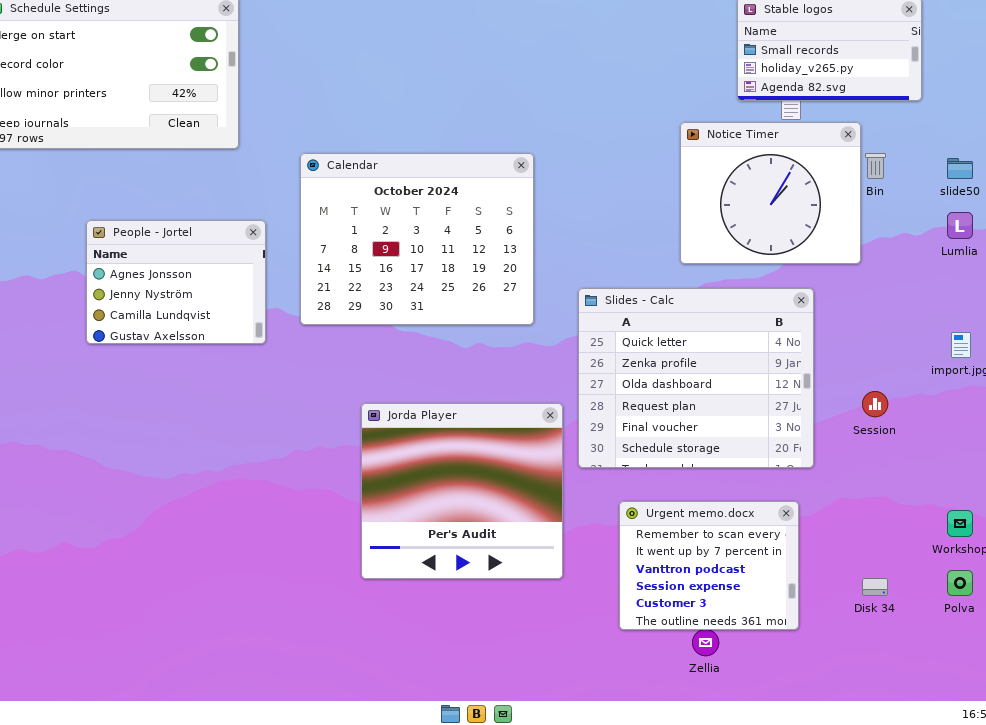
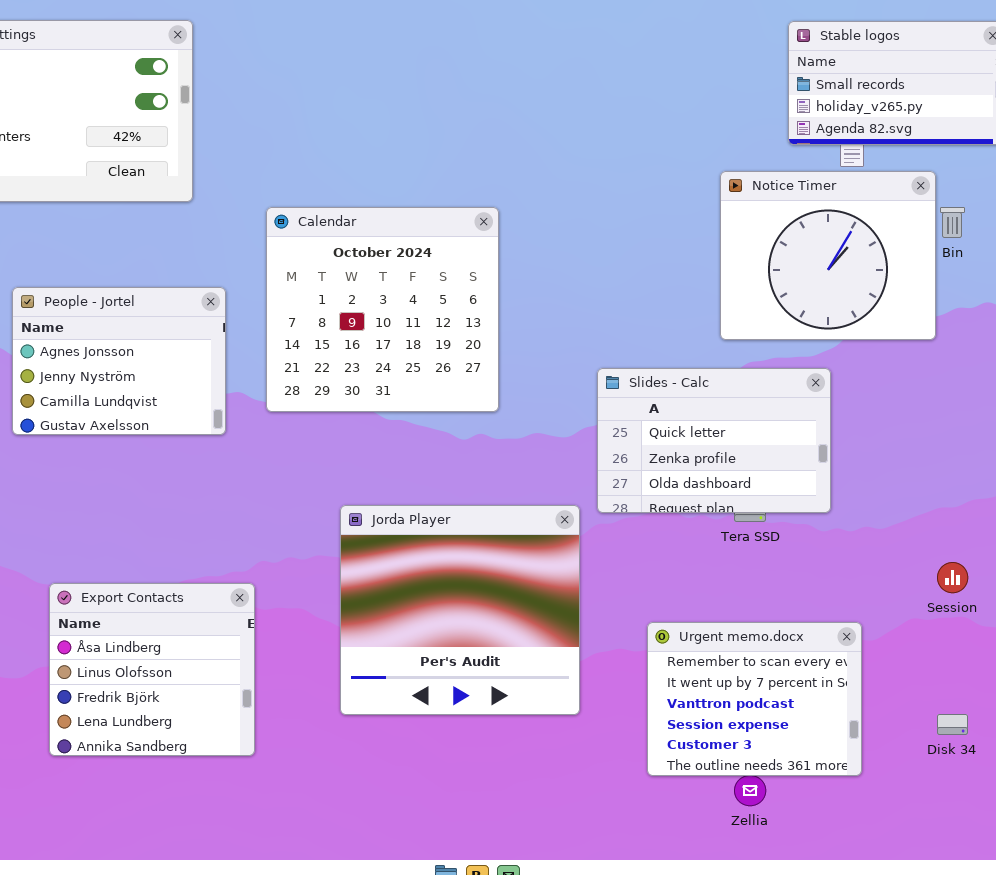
Calendar: [300,153,534,325] -> [266,207,499,412], resized
Slides - Calc: [578,288,814,468] -> [597,368,831,513], resized
Session: [862,391,888,417] -> [937,562,968,593], moved
Export Contacts: none -> [49,583,255,756], opened

